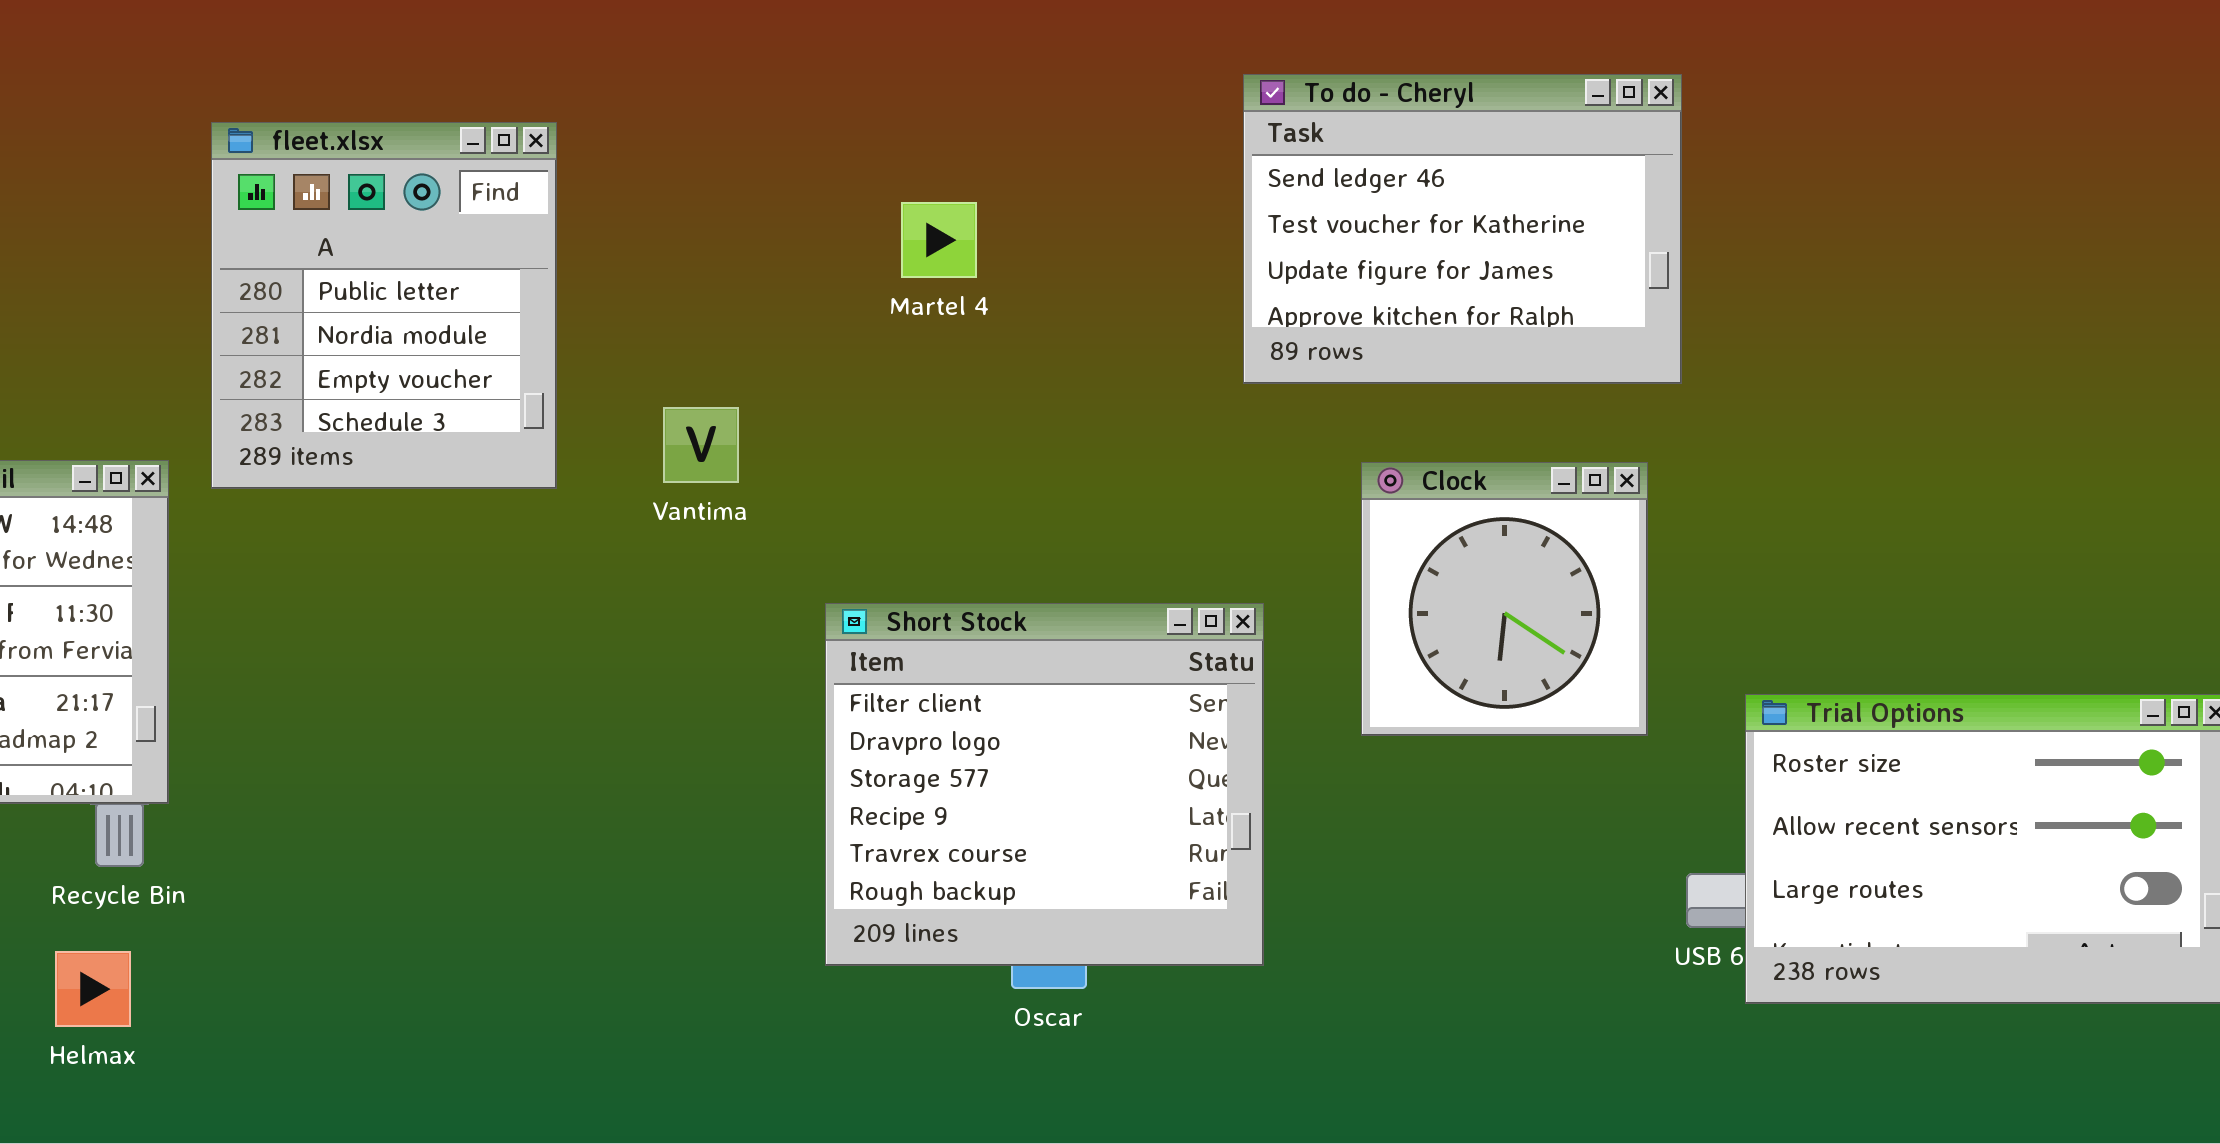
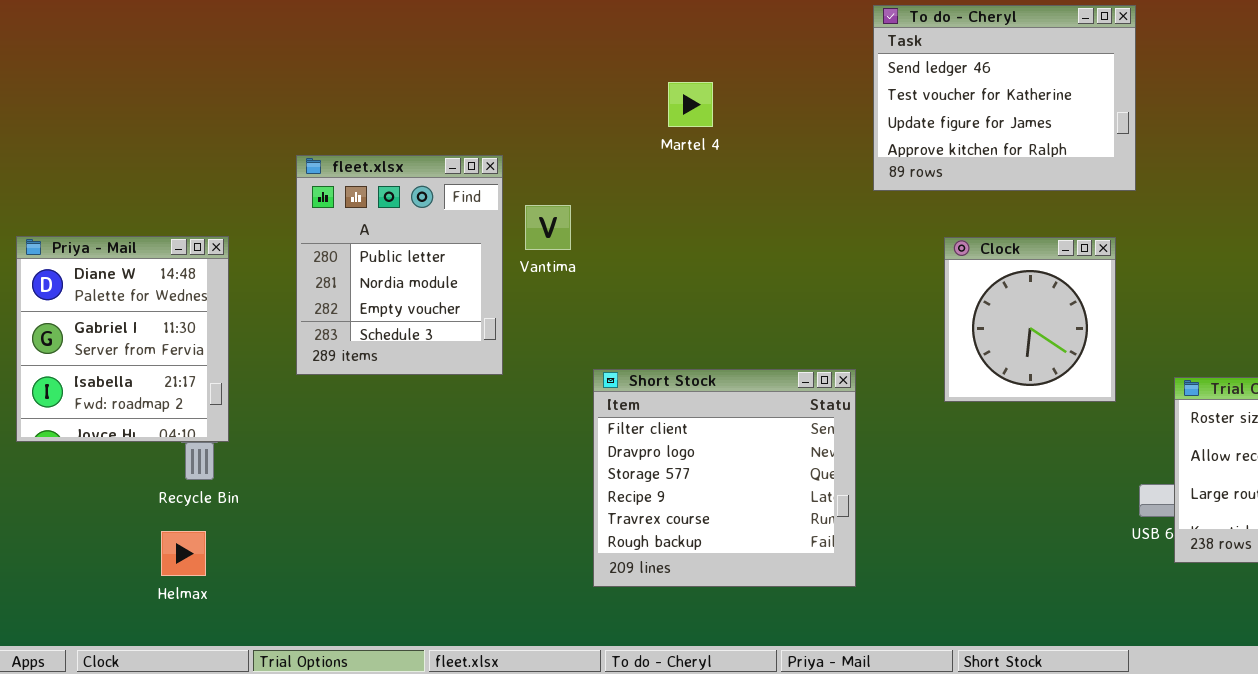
fleet.xlsx: [211,122,557,489] -> [296,155,503,375], moved
Short Stock: [825,603,1264,966] -> [593,369,856,587], moved

